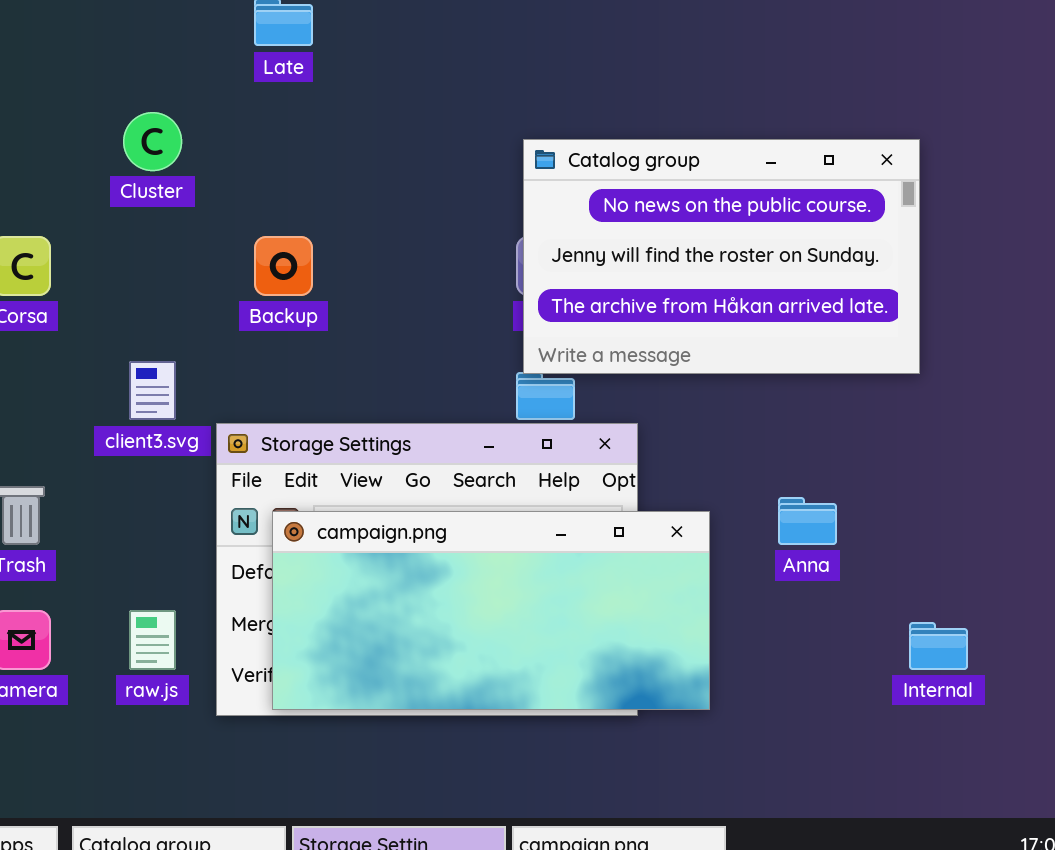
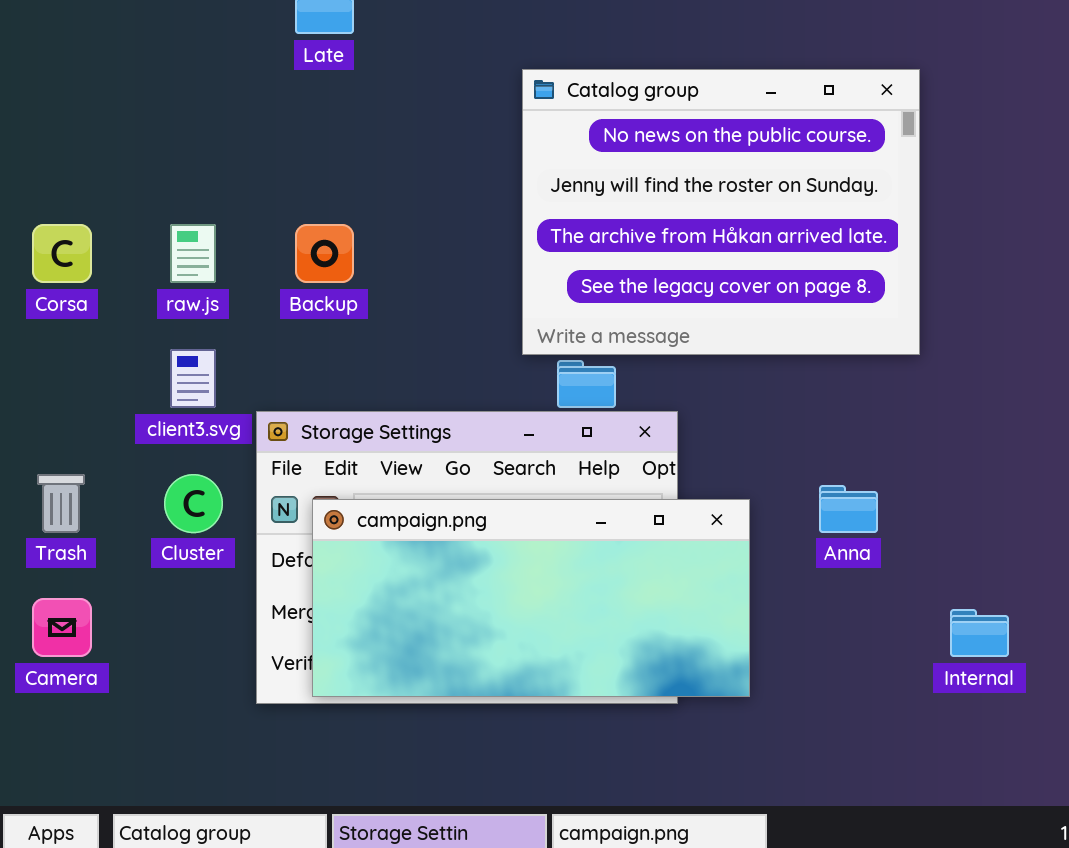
Cluster: [123,112,182,171] -> [164,474,223,533], moved
Catalog group: [523,139,920,374] -> [522,69,920,355], moved, resized
raw.js: [129,610,176,670] -> [170,224,216,283], moved

